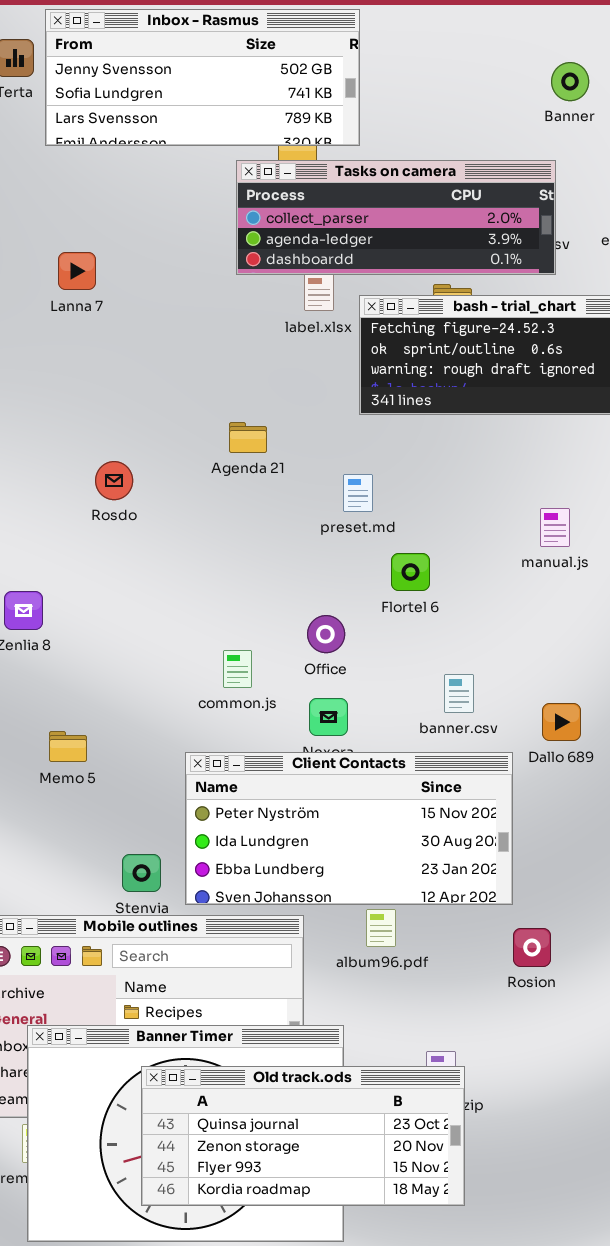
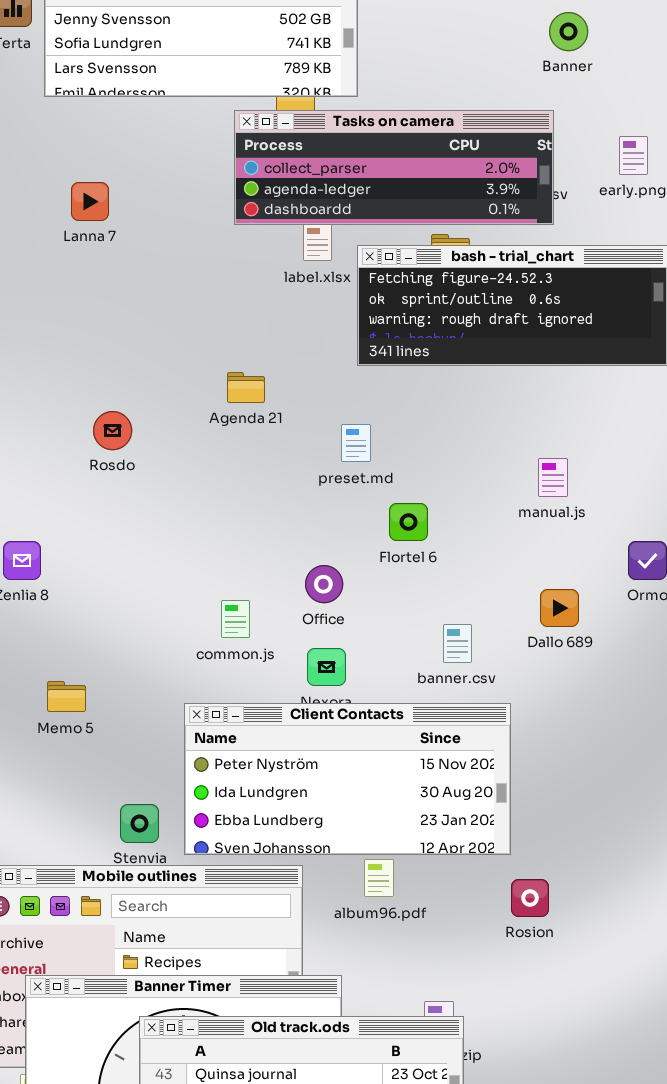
Lanna 7: [58,252,96,290] -> [71,182,109,221], moved
Dallo 689: [542,703,581,741] -> [540,589,579,627], moved

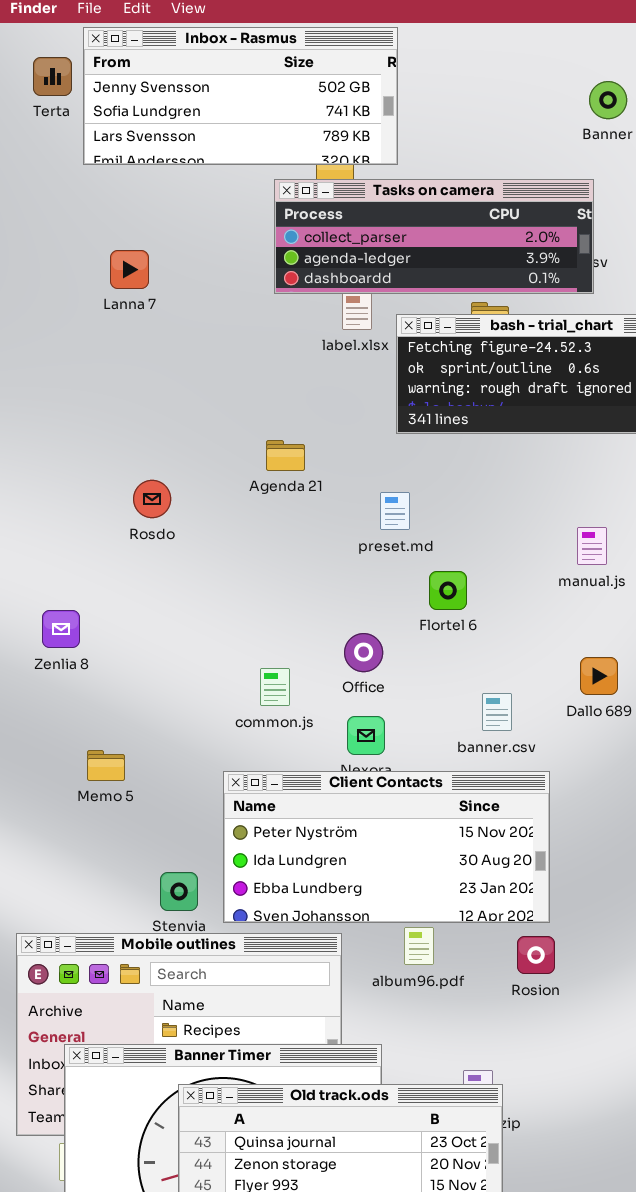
Rosion: [511,879,549,917] -> [517,936,555,974], moved

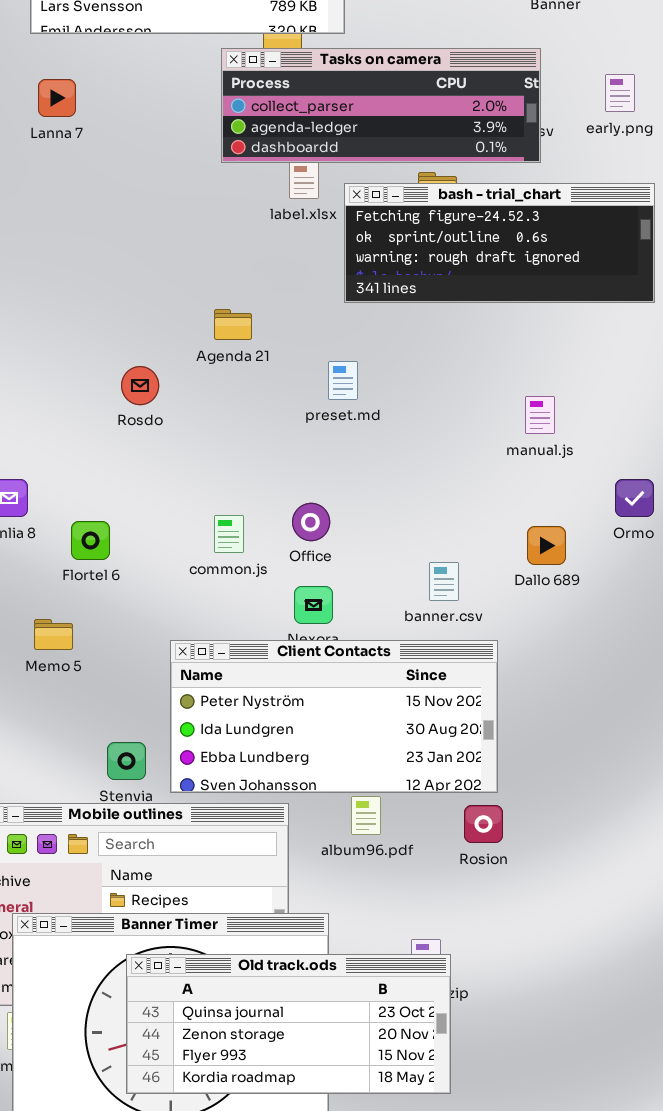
Lanna 7: [110,250,149,289] -> [38,79,76,117], moved
Rosdo: [133,480,171,518] -> [121,366,159,405], moved
Flortel 6: [429,571,467,610] -> [71,521,110,560], moved
common.js: [260,668,290,706] -> [214,515,244,553], moved

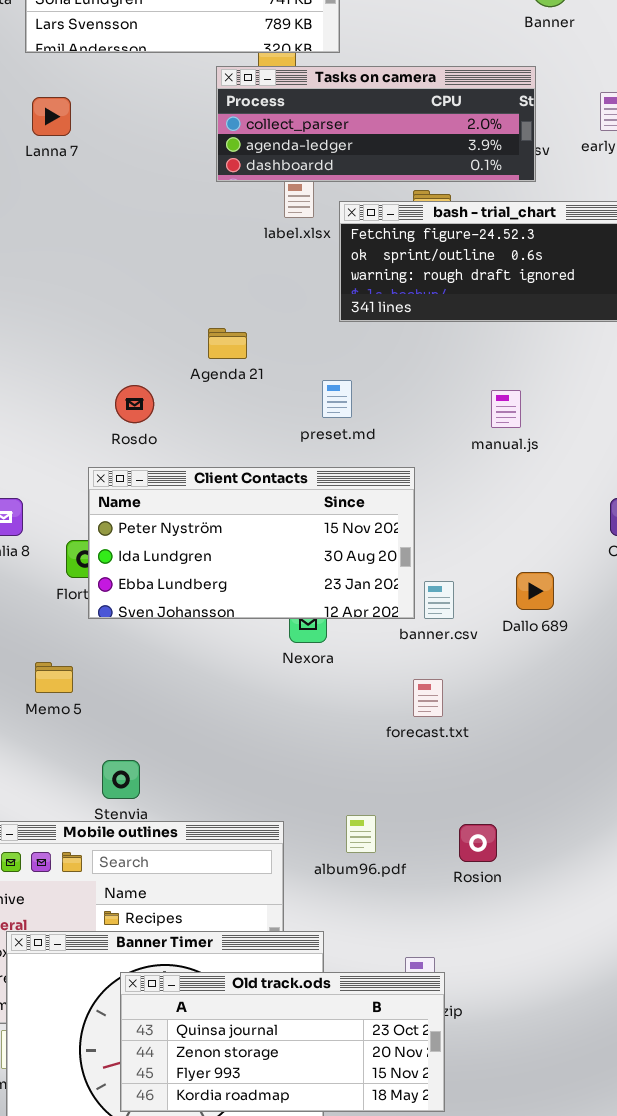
manual.js: [525,396,555,434] -> [491,390,521,428], moved
Dallo 689: [527,526,566,565] -> [516,572,554,610], moved
Memo 5: [34,619,73,650] -> [35,662,73,693], moved
Client Contacts: [170,640,498,793] -> [88,467,415,619], moved

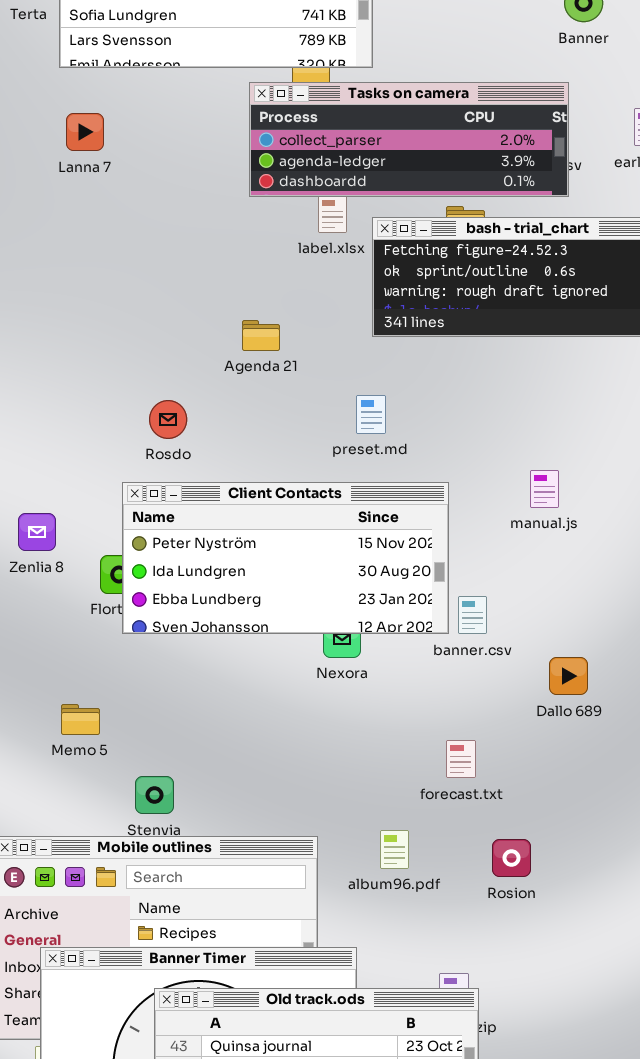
Agenda 21: [208,328,247,359] -> [242,320,280,351], moved
manual.js: [491,390,521,428] -> [530,470,559,508], moved
Dallo 689: [516,572,554,610] -> [549,657,588,695], moved
Memo 5: [35,662,73,693] -> [61,704,100,735], moved
forecast.txt: [413,679,443,717] -> [446,740,476,778], moved

